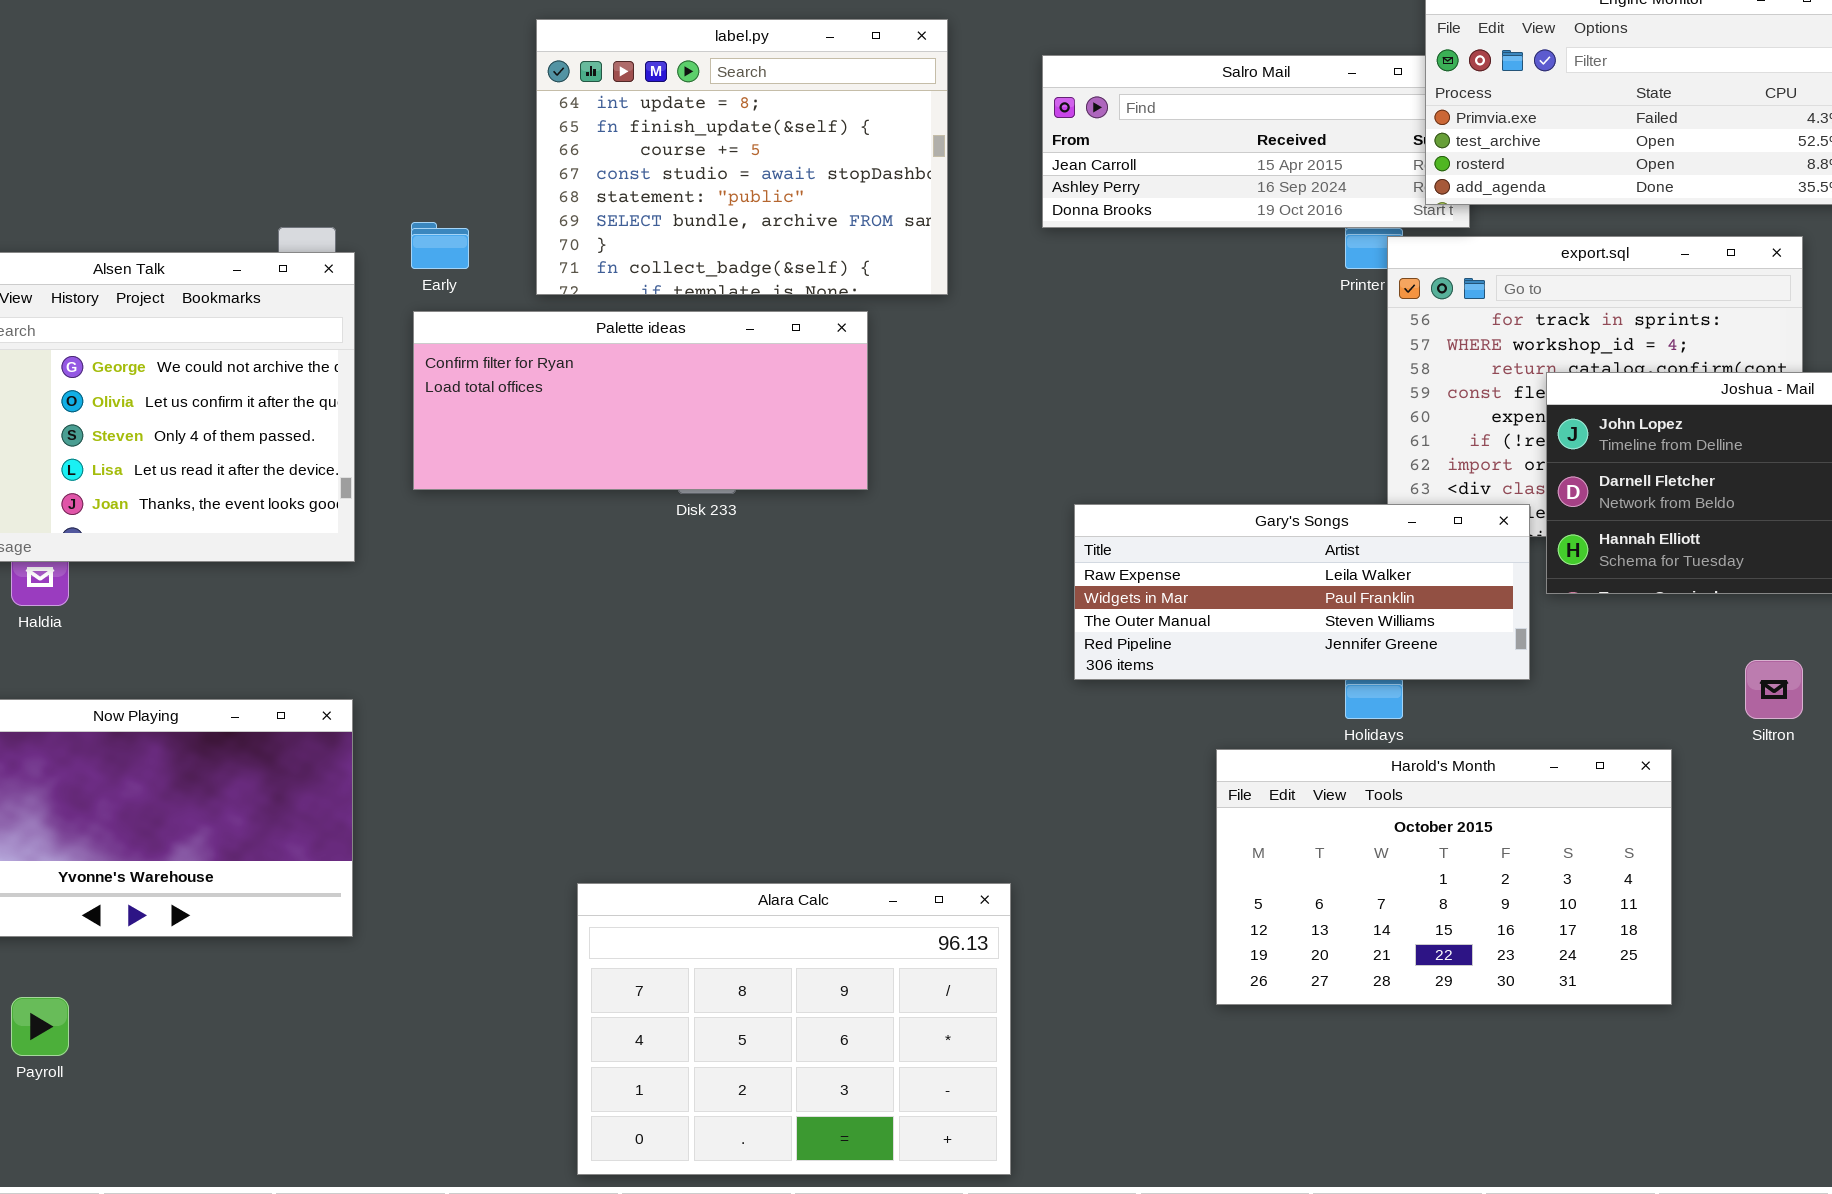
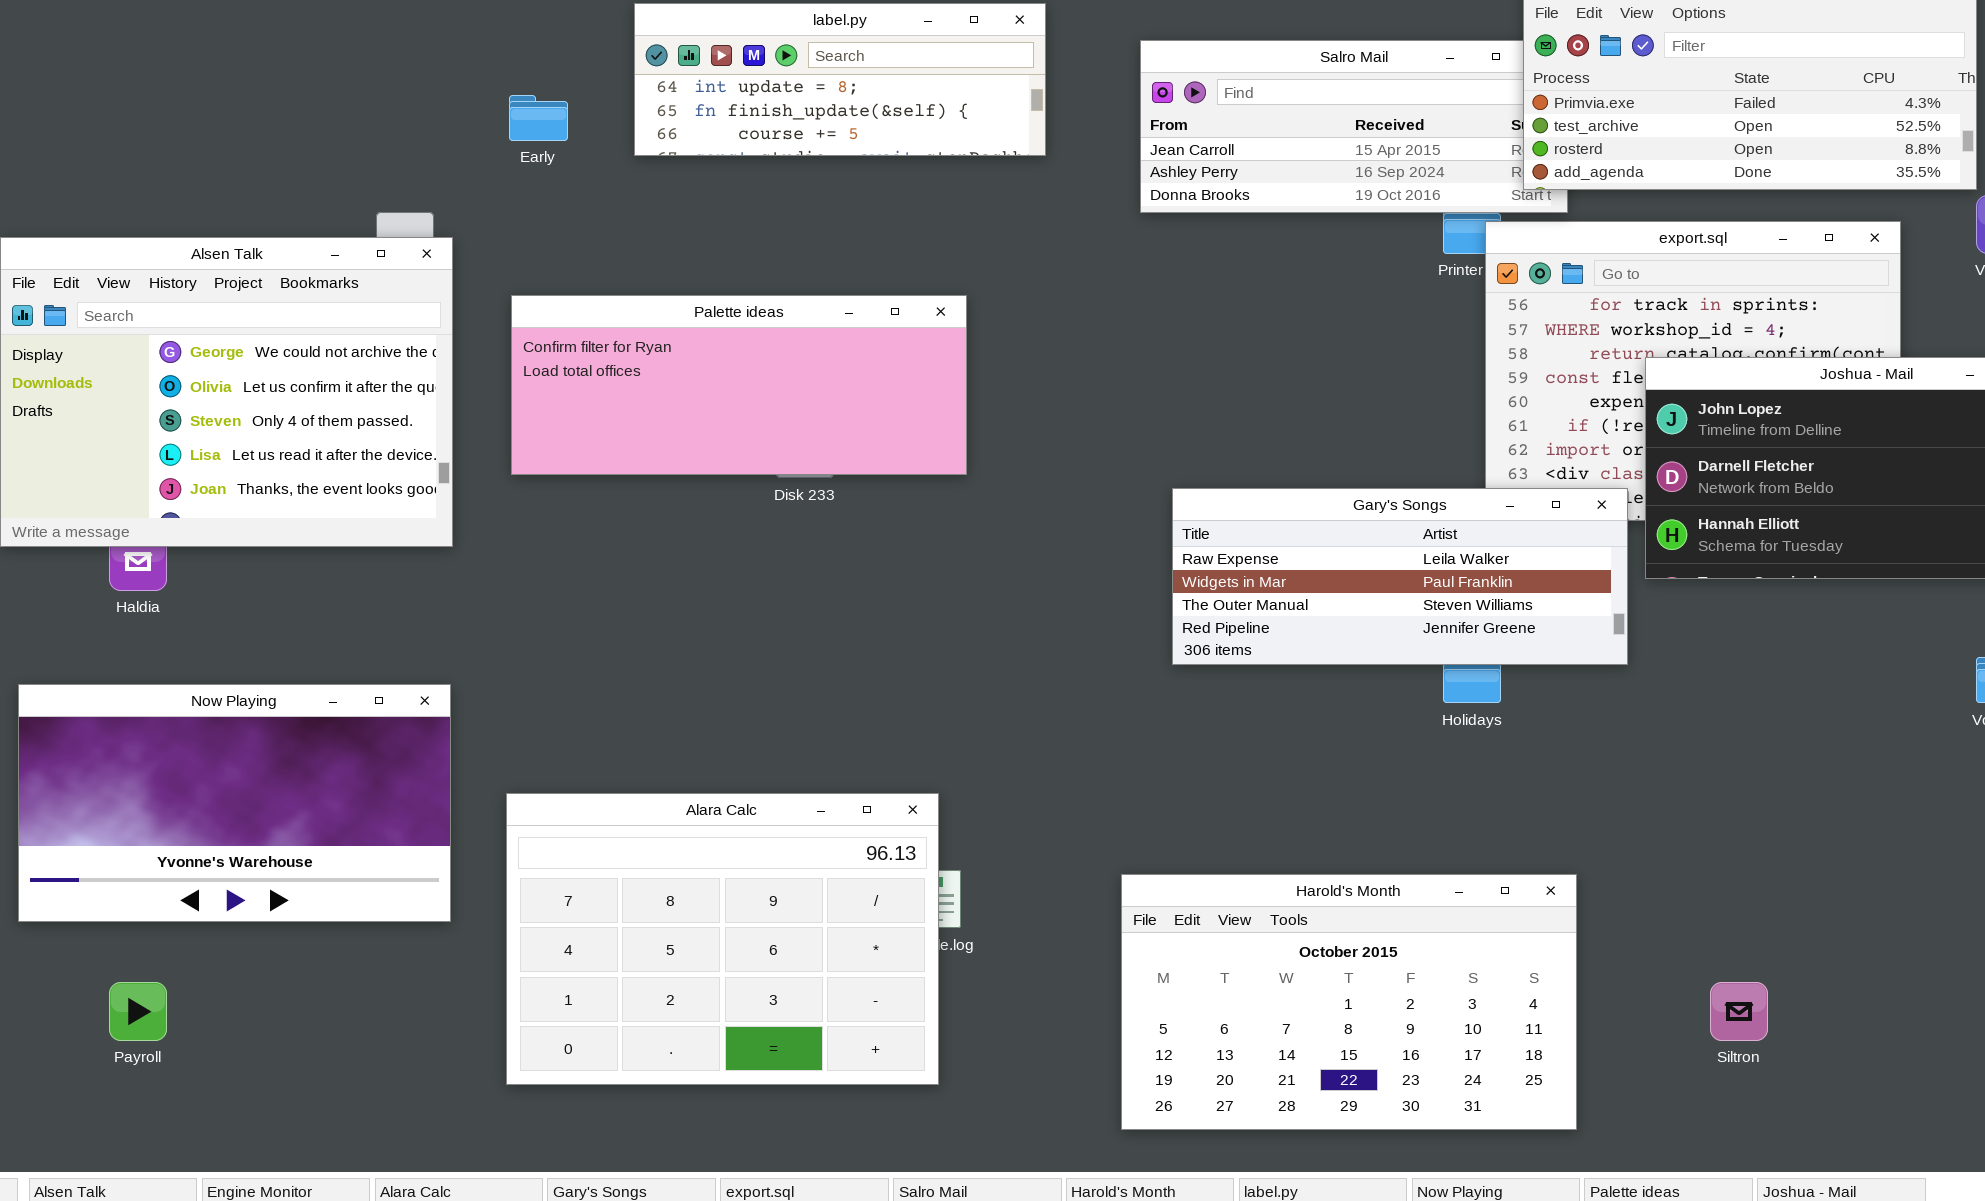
label.py: [536,19,948,295] -> [634,3,1046,156], resized
Early: [411,222,469,269] -> [509,95,568,141], moved
Siltron: [1745,660,1803,719] -> [1710,982,1768,1041], moved
Harold's Month: [1216,749,1672,1005] -> [1121,874,1577,1130], moved
Alara Calc: [577,883,1011,1175] -> [506,793,939,1085], moved

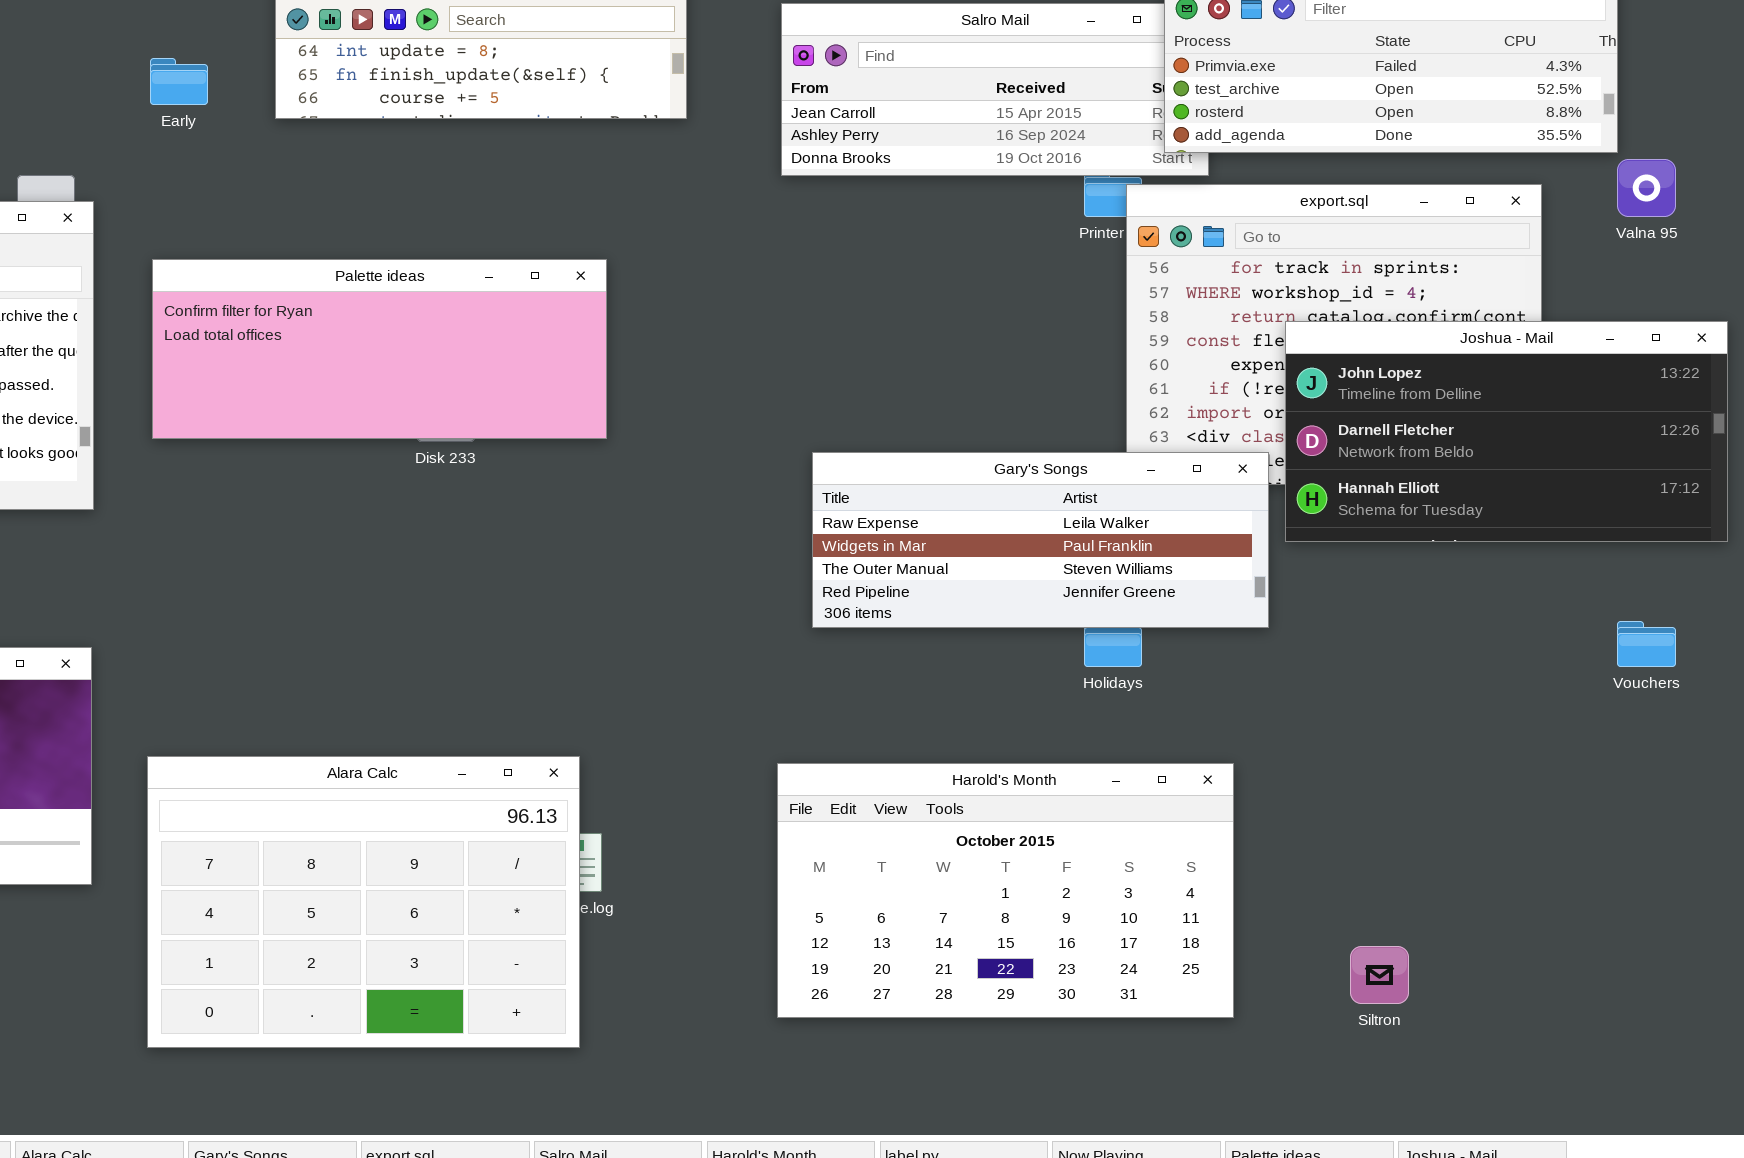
Harold's Month: [1121,874,1577,1130] -> [777,763,1234,1018], moved

